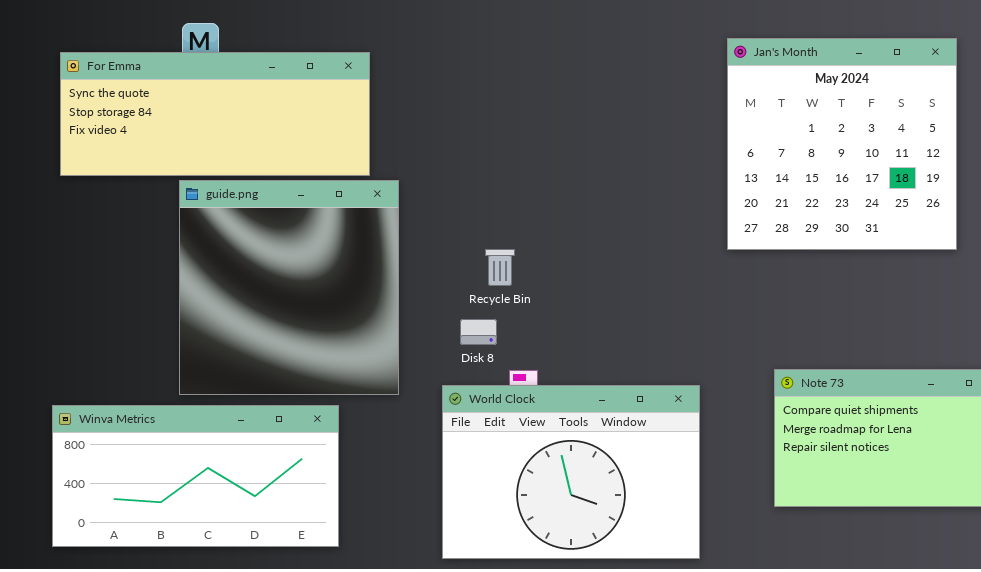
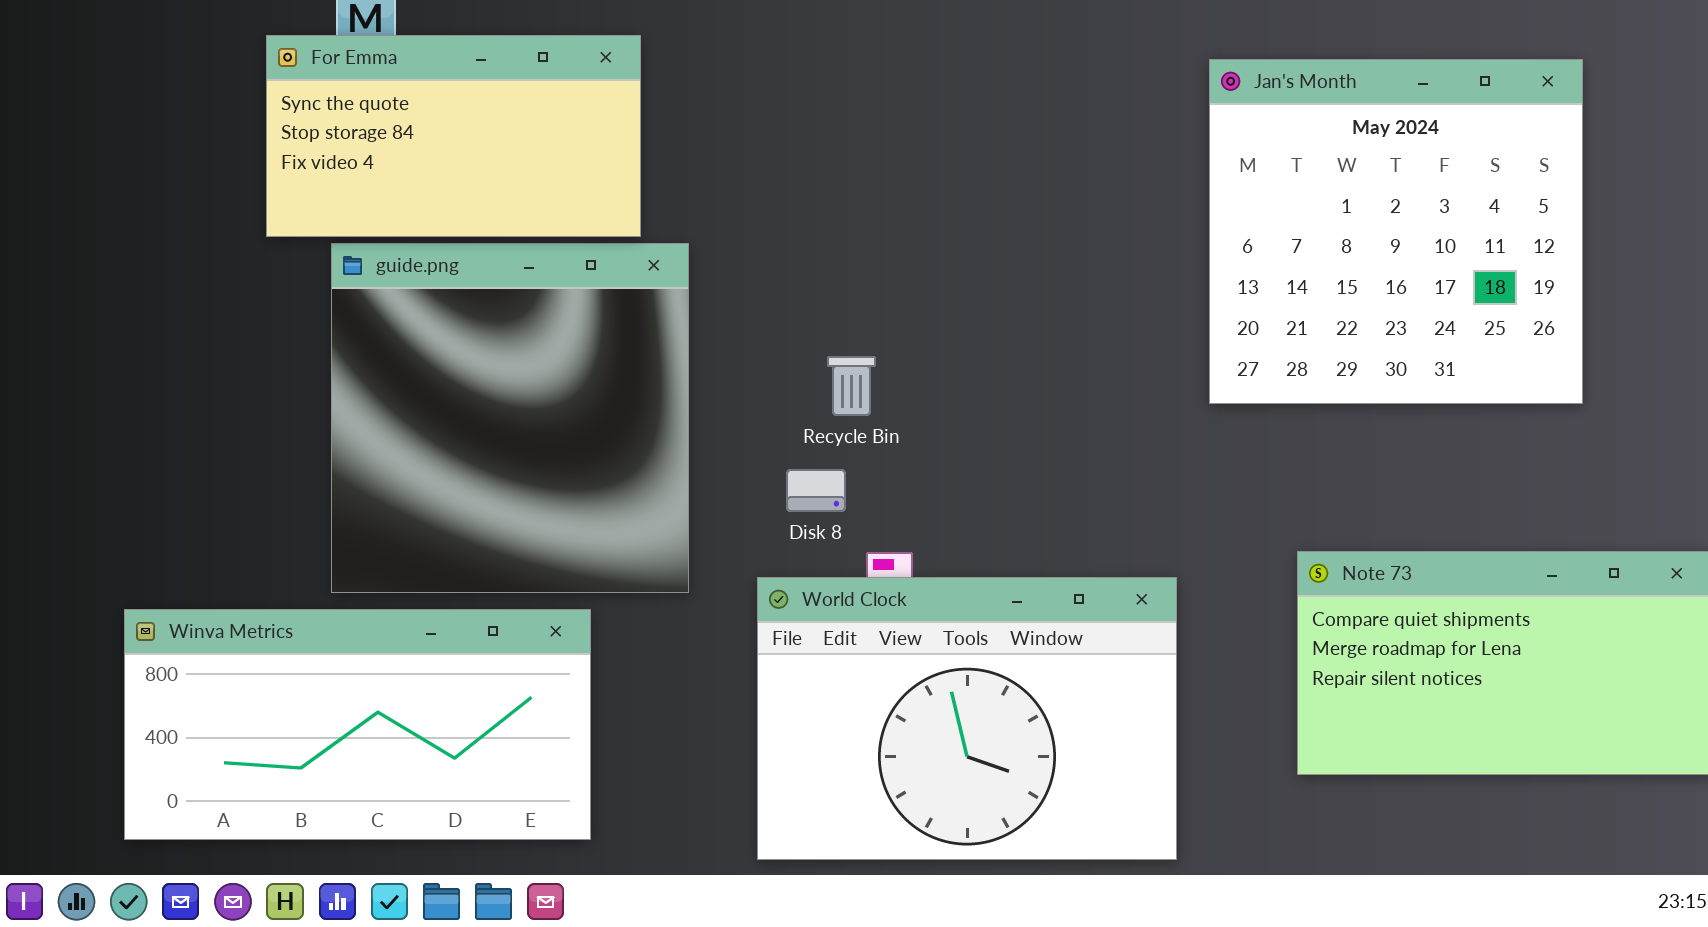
Jan's Month: [727,38,957,250] -> [1209,59,1583,404], moved
For Emma: [60,52,370,176] -> [266,35,641,237], resized

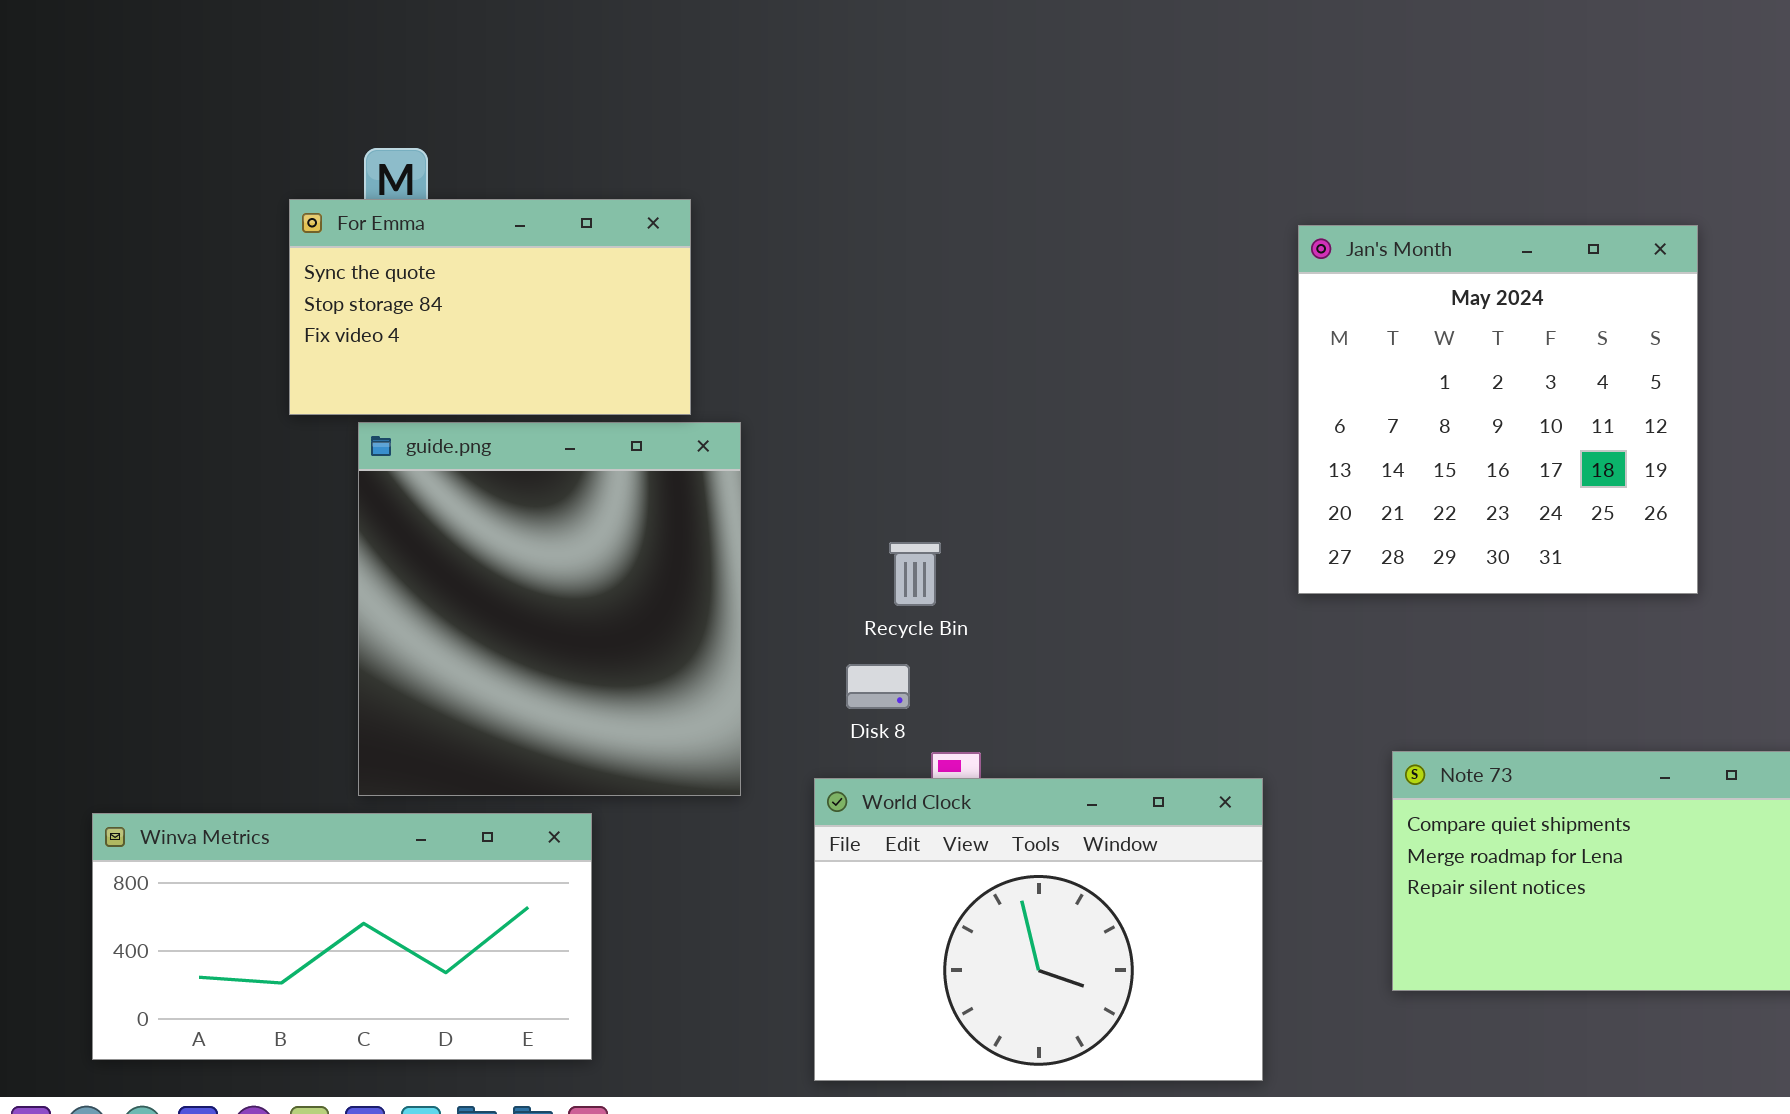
Winva Metrics: [124,609,591,840] -> [92,813,592,1060], moved

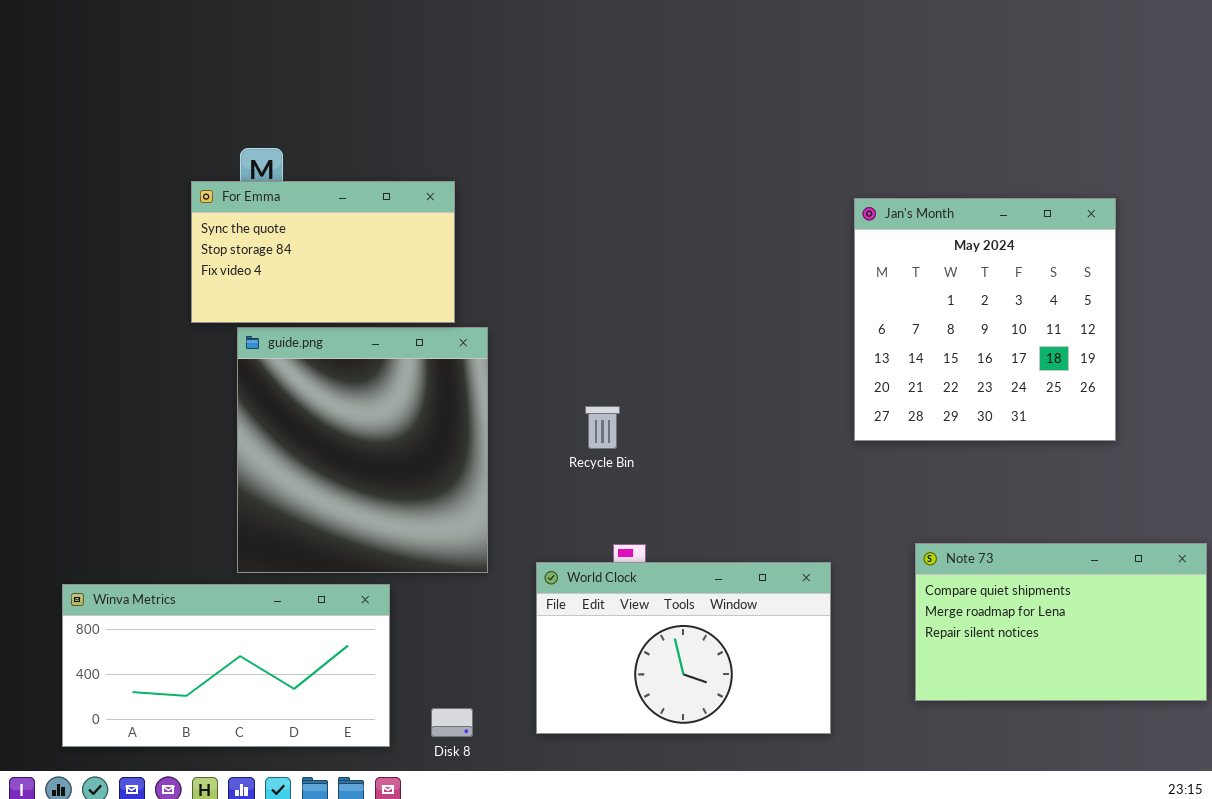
Disk 8: [846,664,910,709] -> [431,708,473,737], moved
World Clock: [814,778,1263,1081] -> [536,562,831,734], resized

